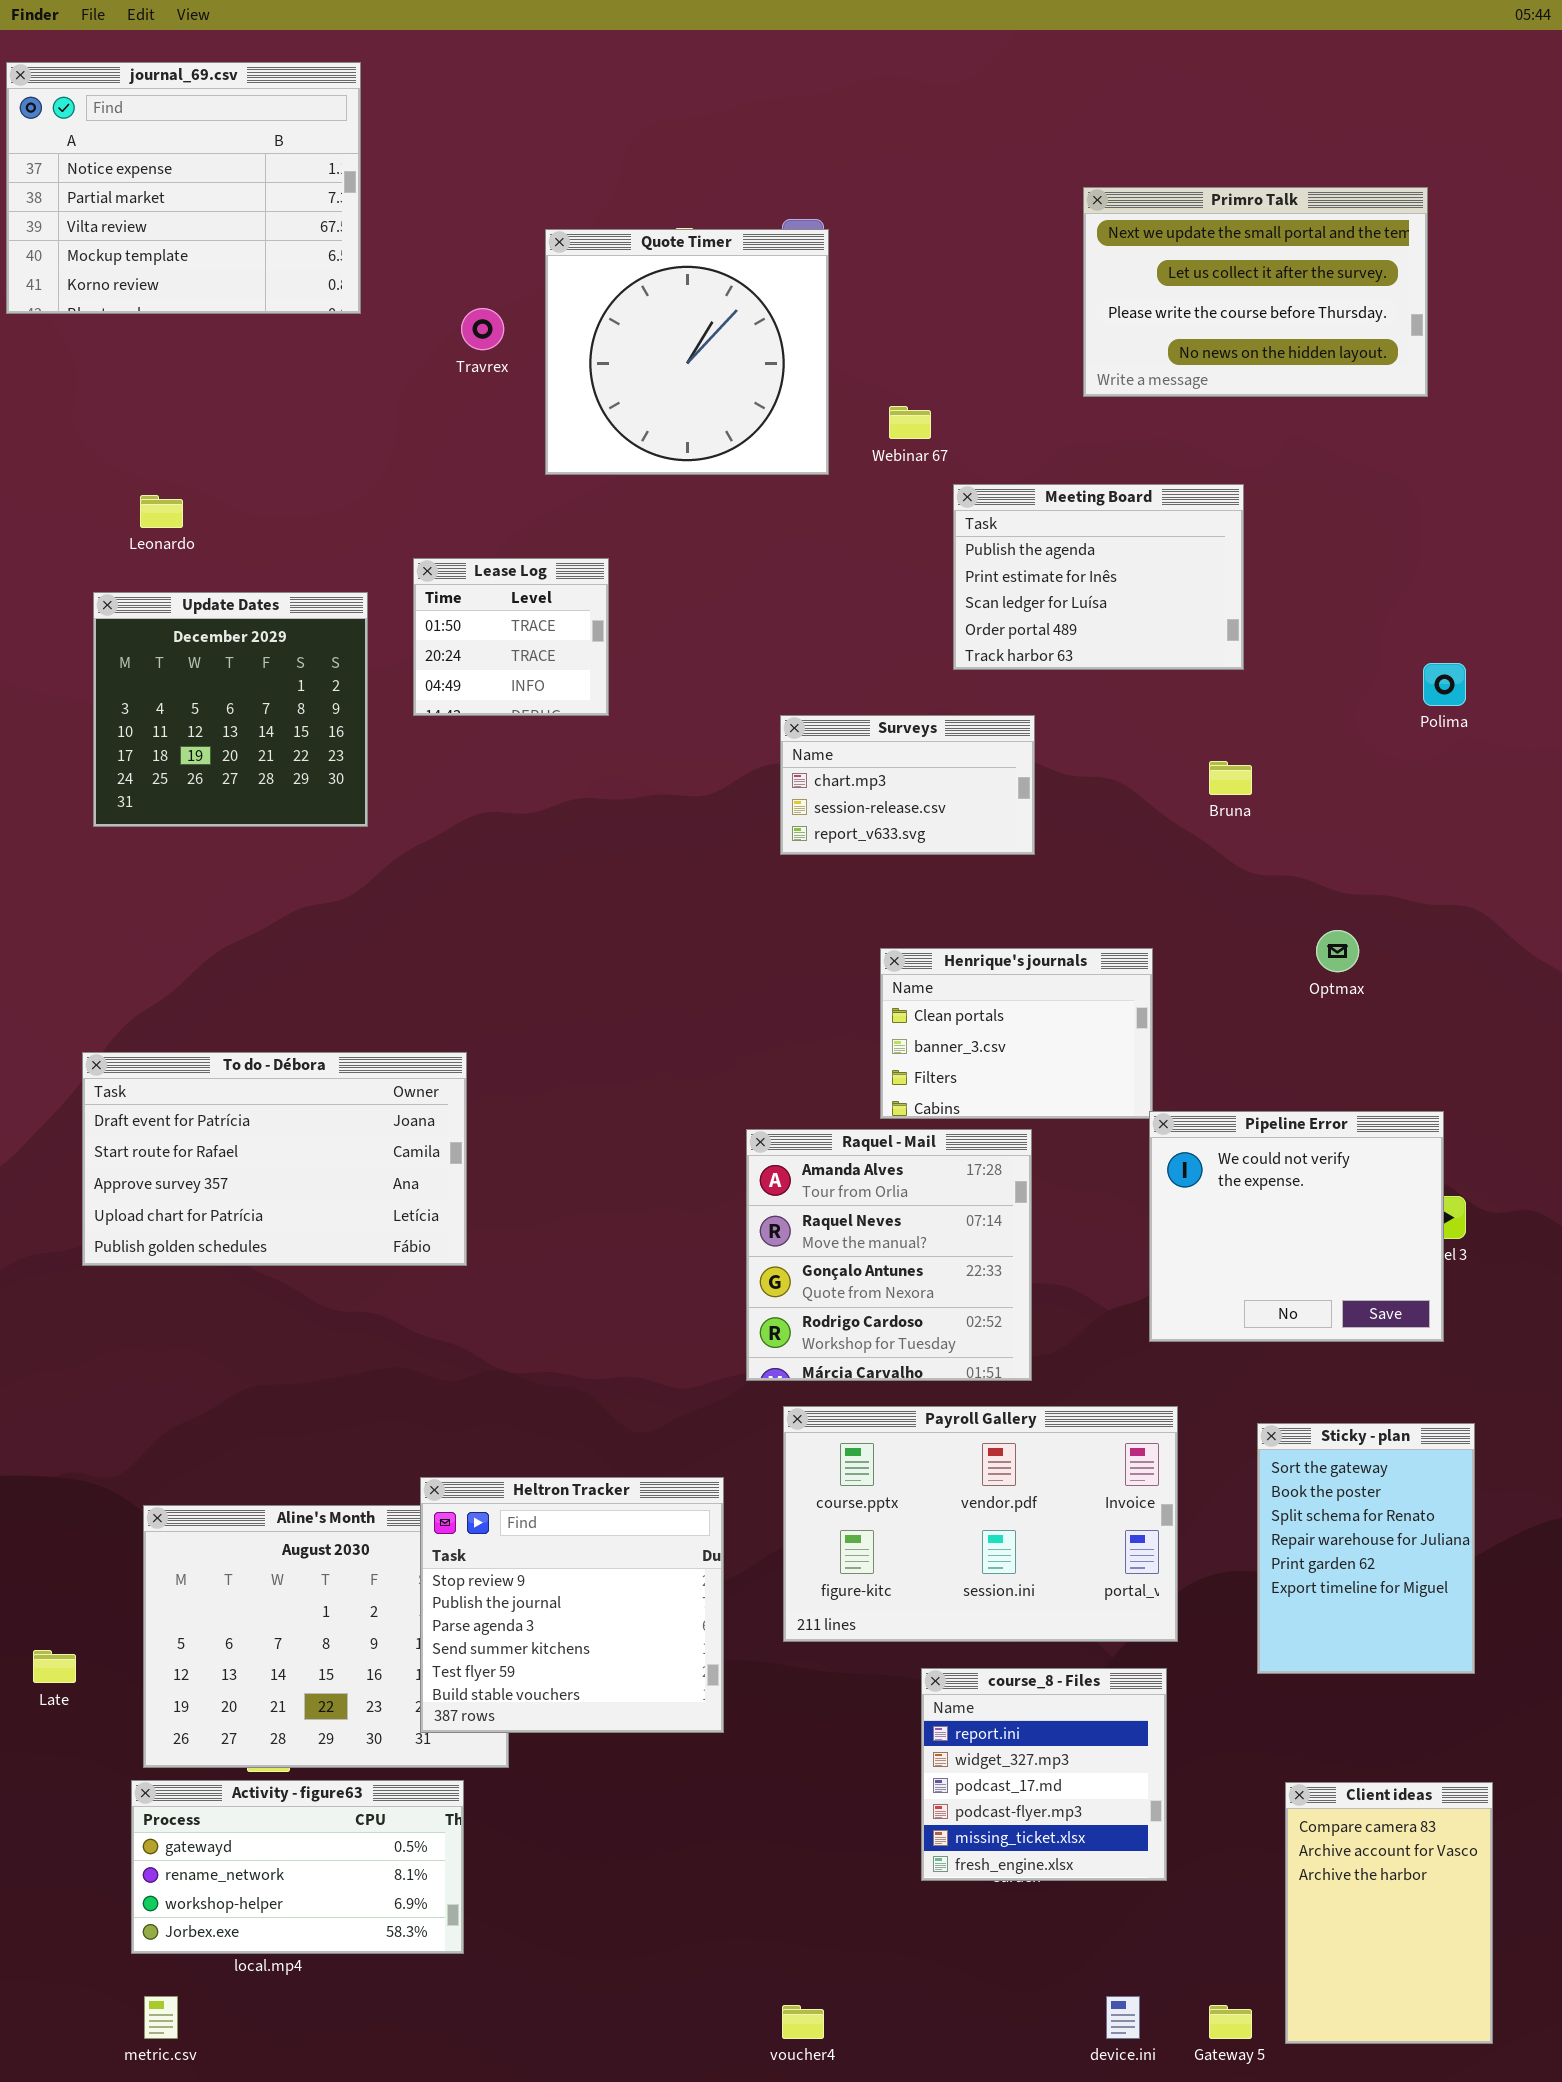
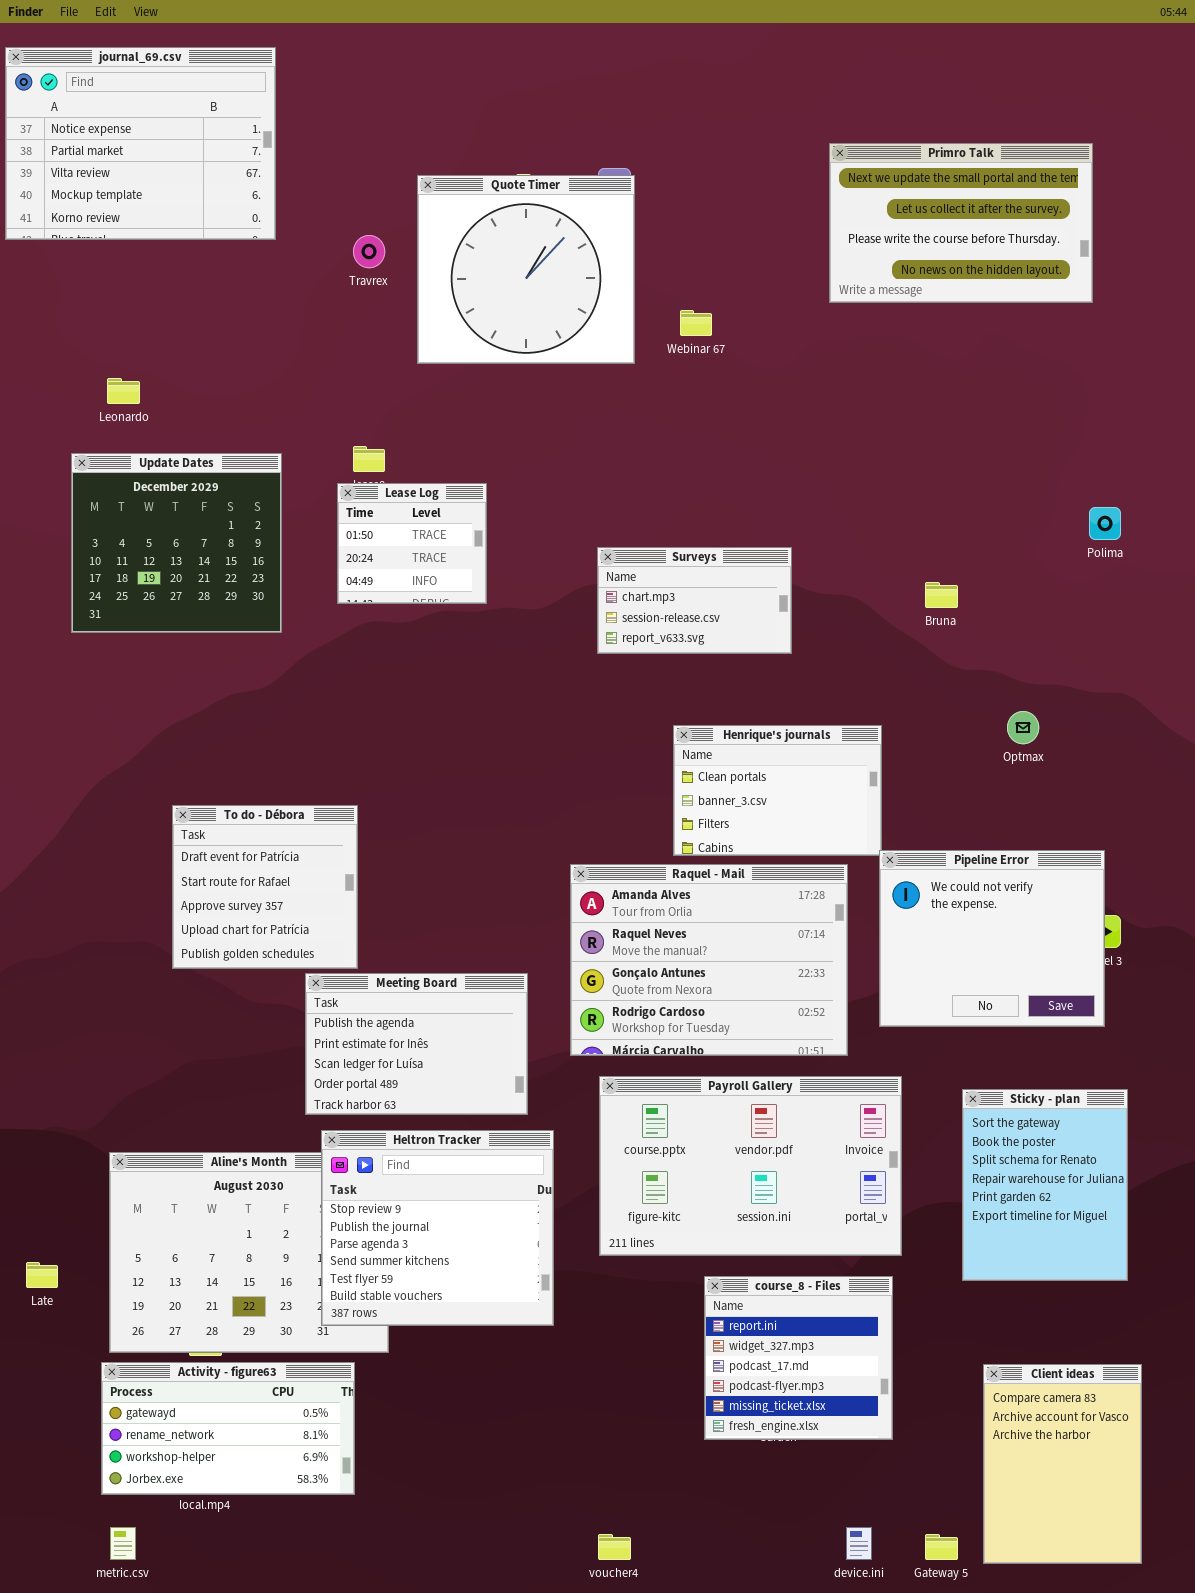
Meeting Board: [953,484,1244,670] -> [305,973,528,1115], moved
Lease Log: [413,558,609,716] -> [337,483,487,604], moved
To do - Débora: [82,1052,467,1266] -> [172,805,358,969], resized
Raquel - Mail: [746,1129,1032,1381] -> [570,864,848,1056], resized

